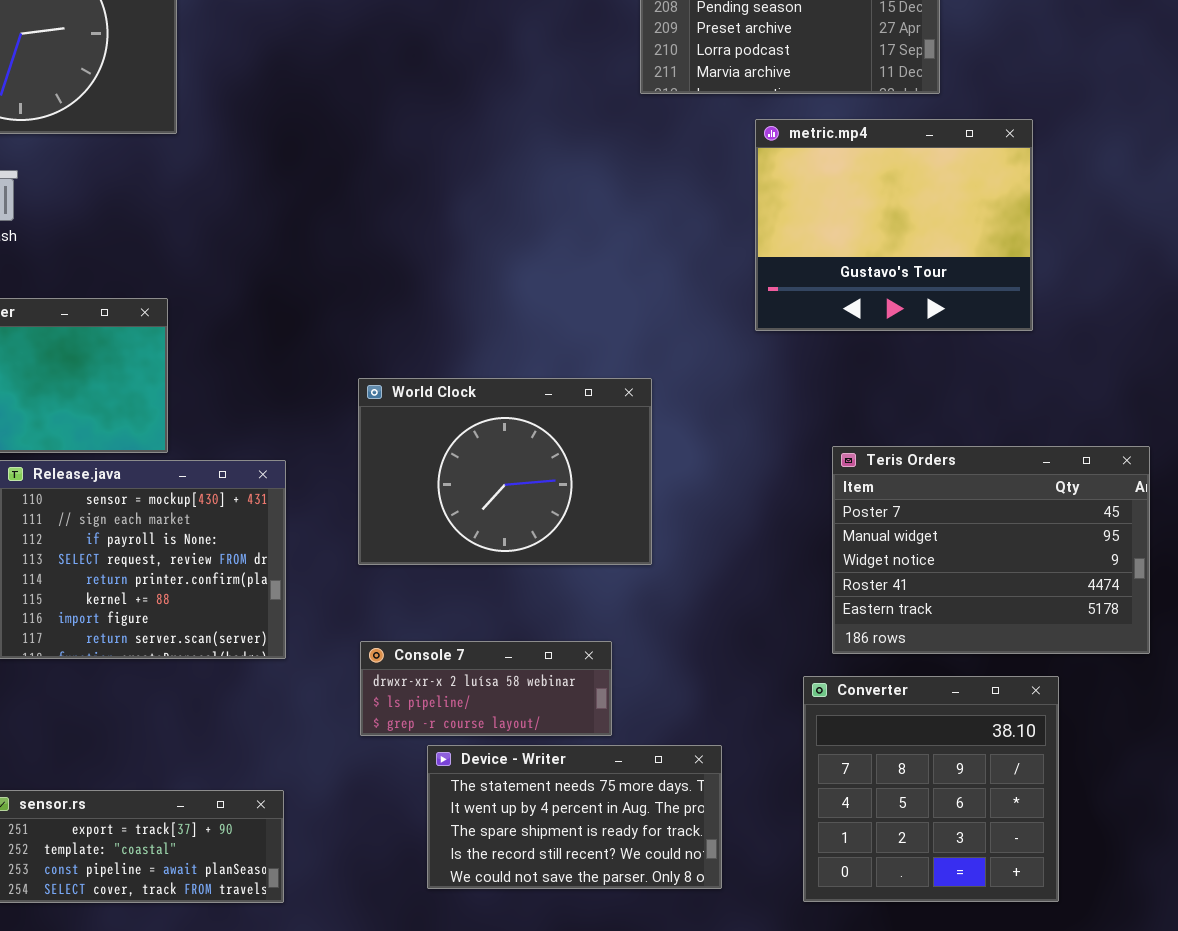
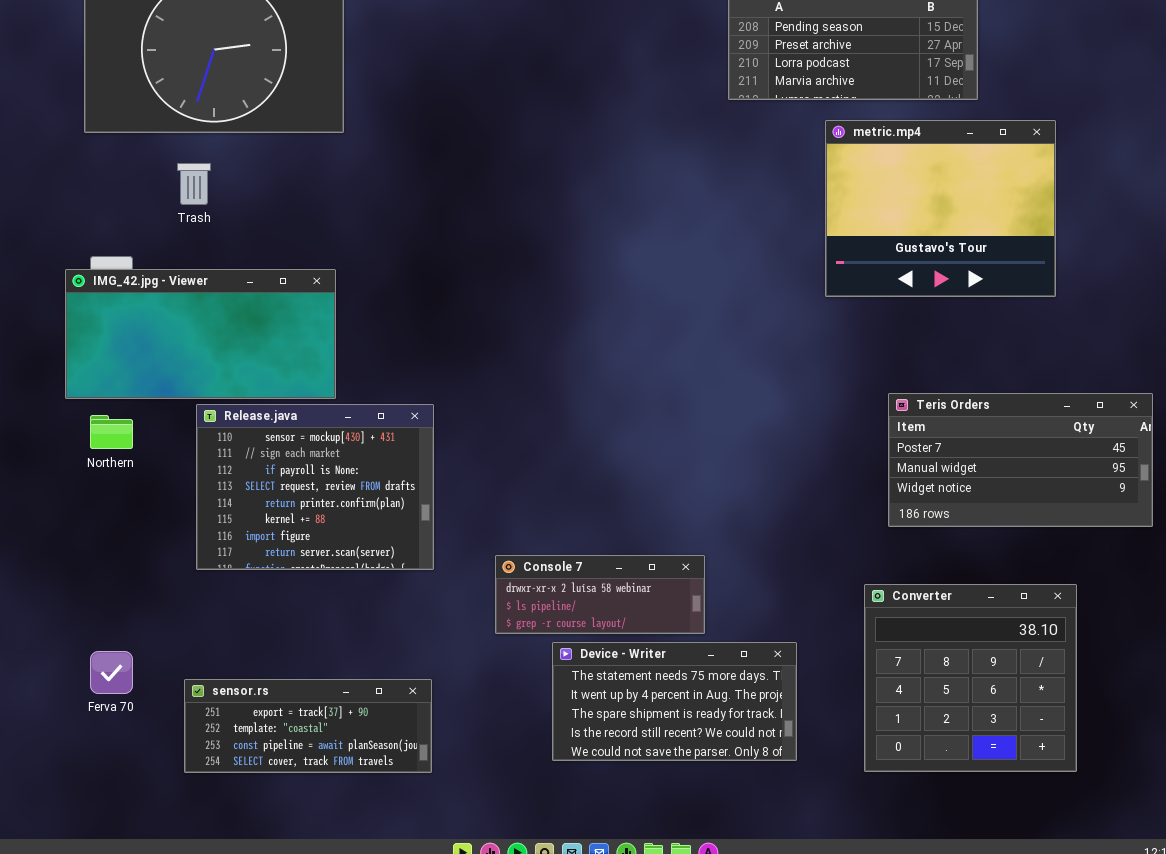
World Clock: [358,378,652,565] -> none, closed
Teris Orders: [832,446,1150,654] -> [888,393,1153,527], resized

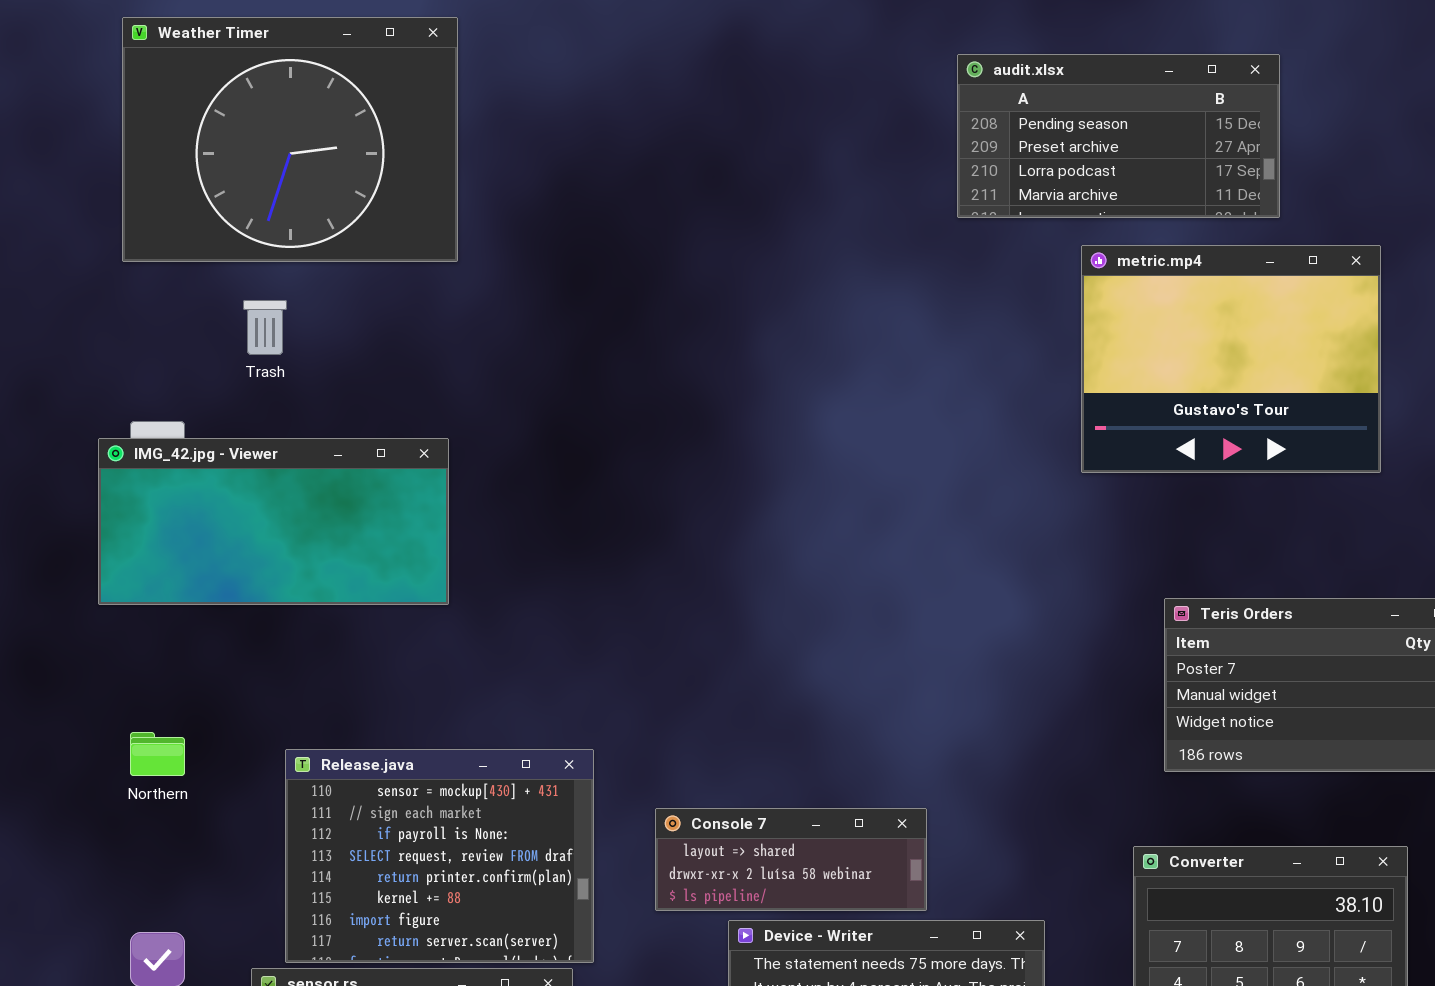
Release.java: [196,404,434,570] -> [285,749,594,963], moved
Northern: [90,415,133,449] -> [130,732,185,776], moved
Console 7: [495,555,705,634] -> [655,808,927,911], scrolled up 1 row

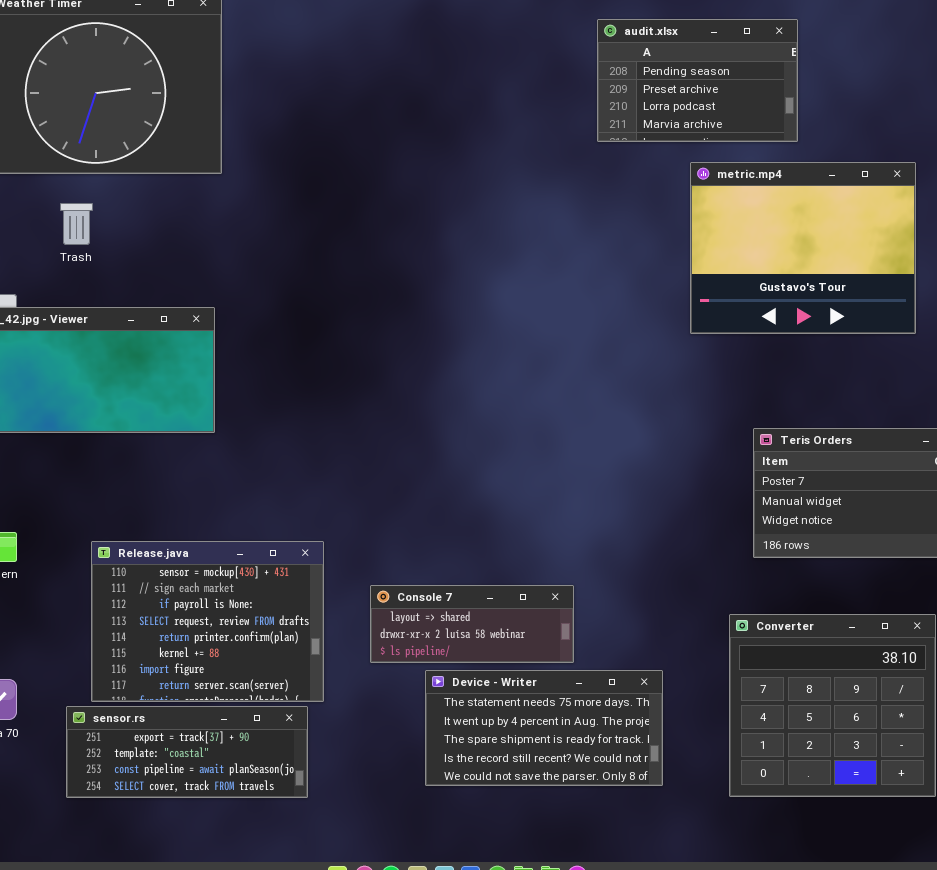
audit.xlsx: [957,54,1280,218] -> [597,19,798,142], resized

